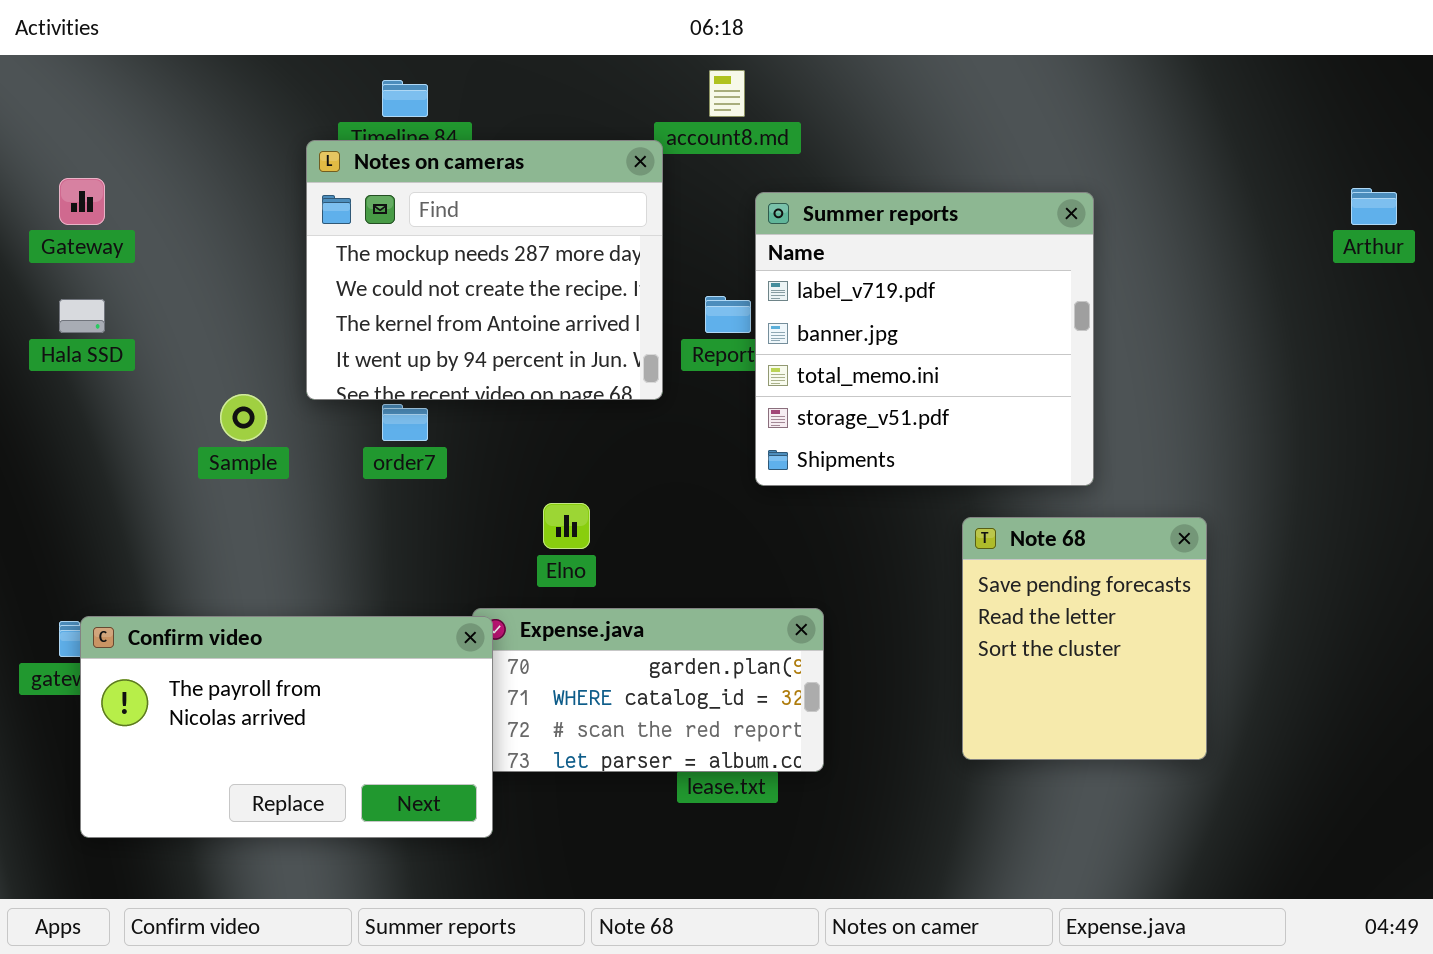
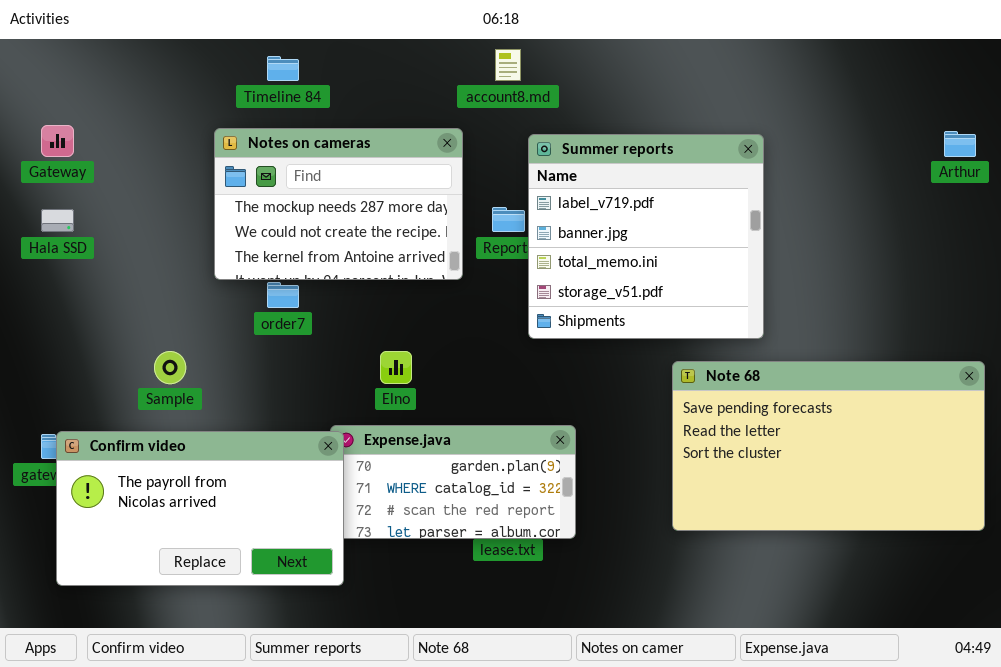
Notes on cameras: [306,140,663,400] -> [214,128,463,280], resized
Sample: [220,394,267,441] -> [154,351,186,384], moved
Note 68: [962,517,1207,760] -> [672,361,985,531], resized

